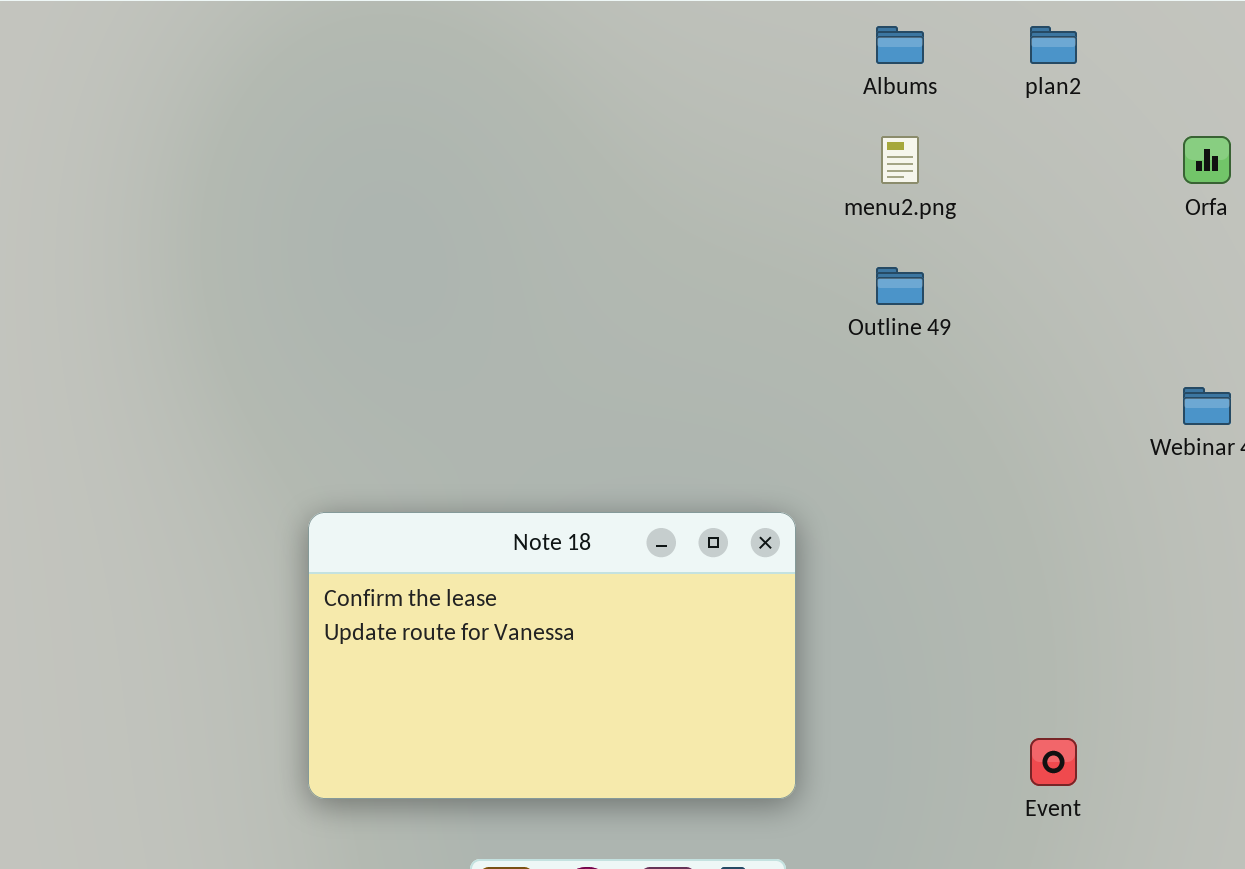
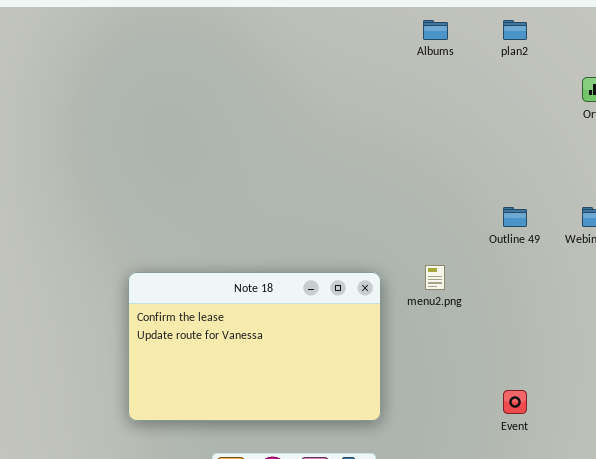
menu2.png: [881,136,919,184] -> [425,265,445,290], moved
Outline 49: [876,267,924,305] -> [503,207,527,227], moved

